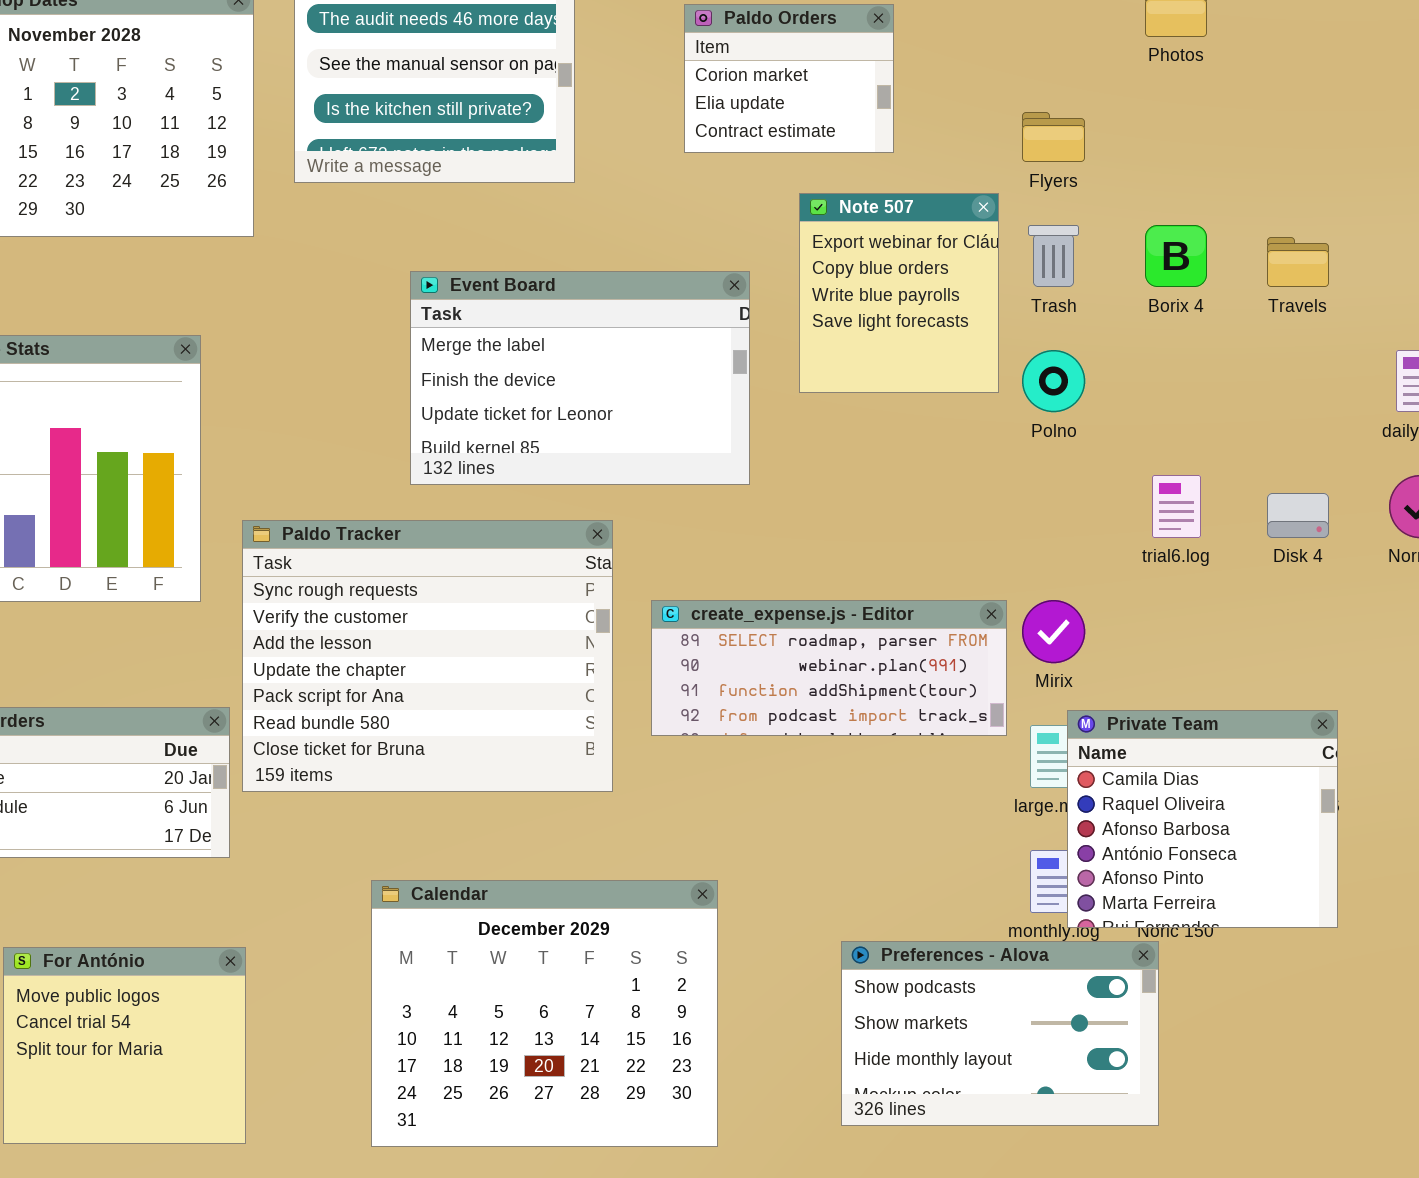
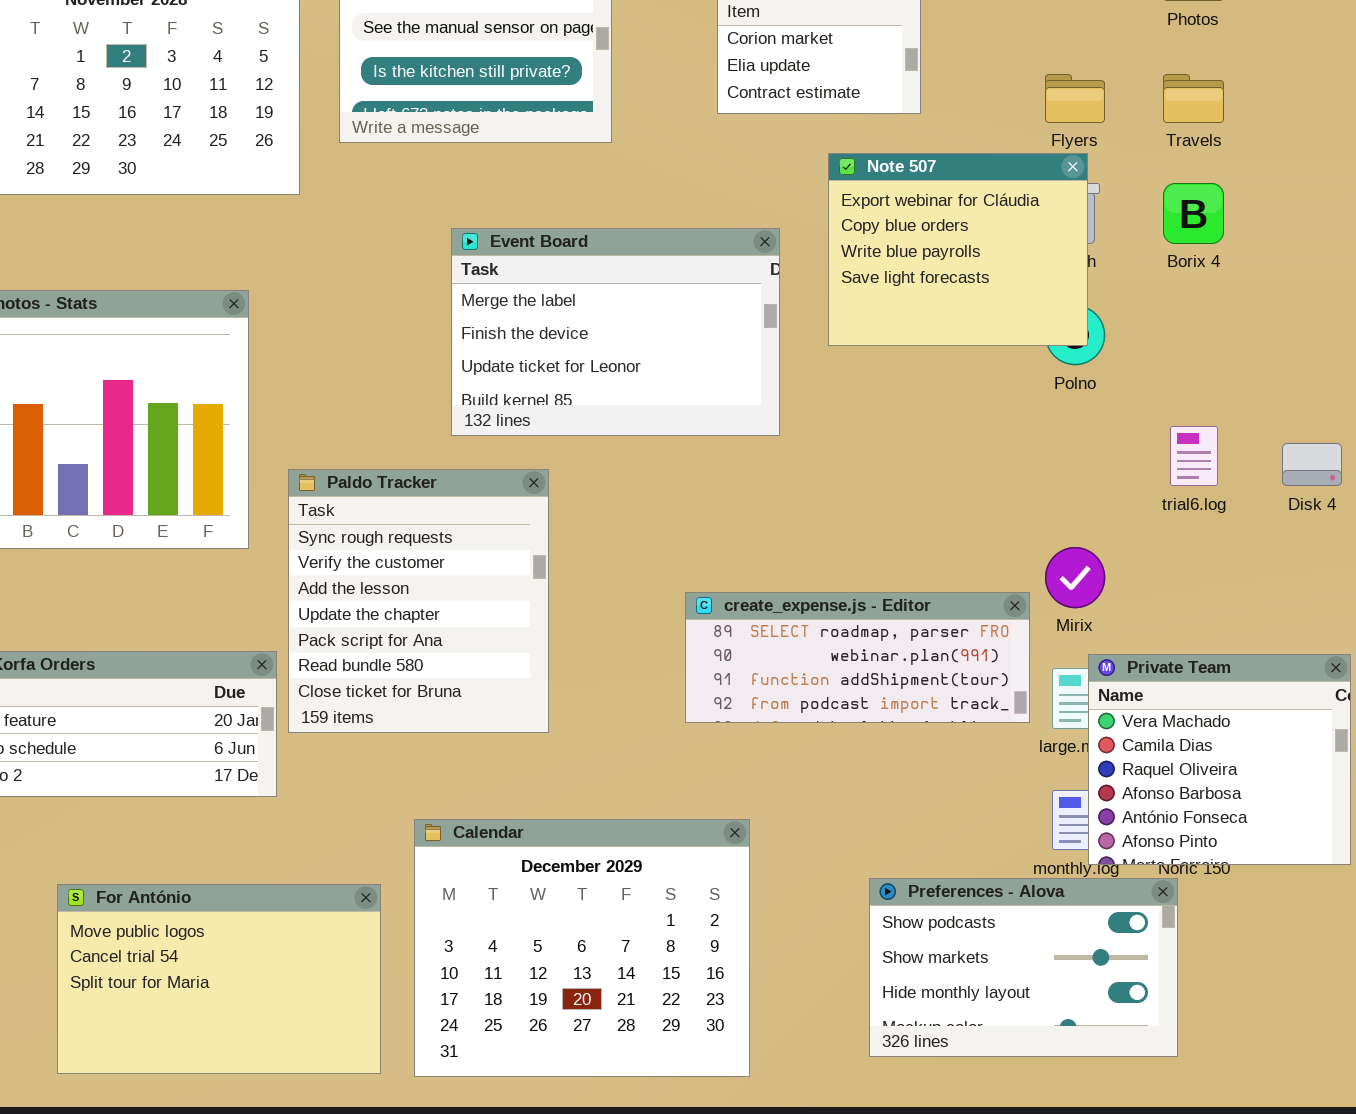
Note 507: [799,193,999,393] -> [828,153,1088,346], resized
Travels: [1267,237,1329,287] -> [1163,74,1224,123], moved
Paldo Tracker: [242,520,613,792] -> [288,469,549,733], resized
create_expense.js - Editor: [651,600,1007,736] -> [685,592,1030,723], moved
Private Team: [1067,710,1338,928] -> [1088,654,1351,865], scrolled up 1 row
For António: [3,947,246,1144] -> [57,884,381,1074], resized

